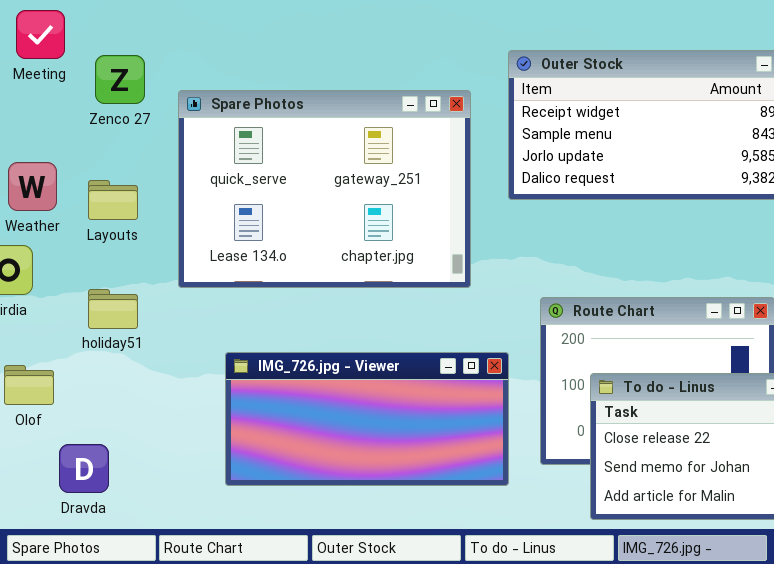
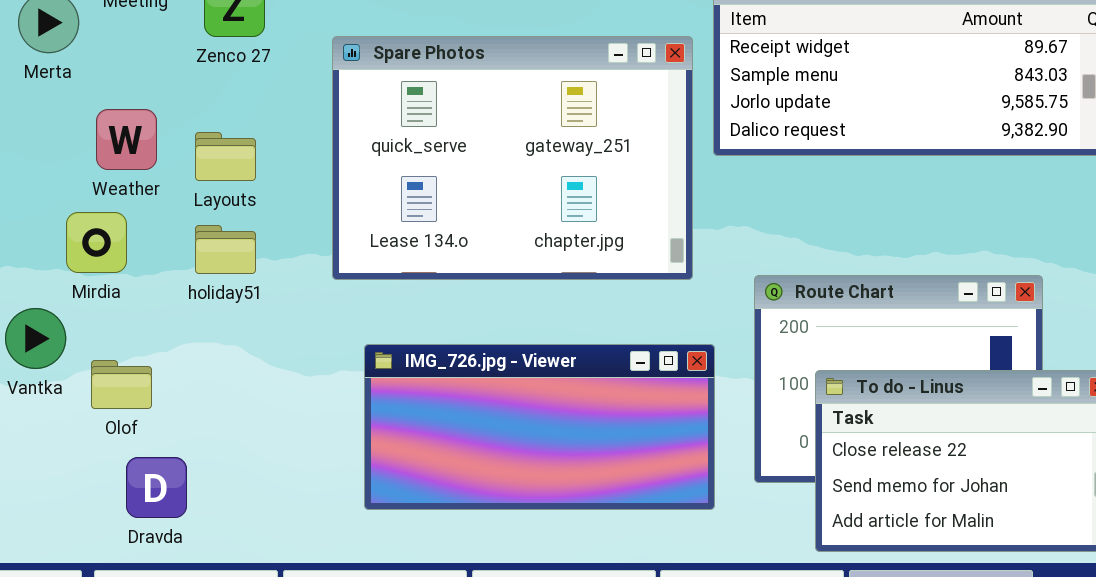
Spare Photos: [178,90,471,288] -> [332,36,693,280], moved
holiday51: [88,289,138,329] -> [195,225,256,274], moved
Dravda: [59,444,109,493] -> [126,457,187,518], moved

